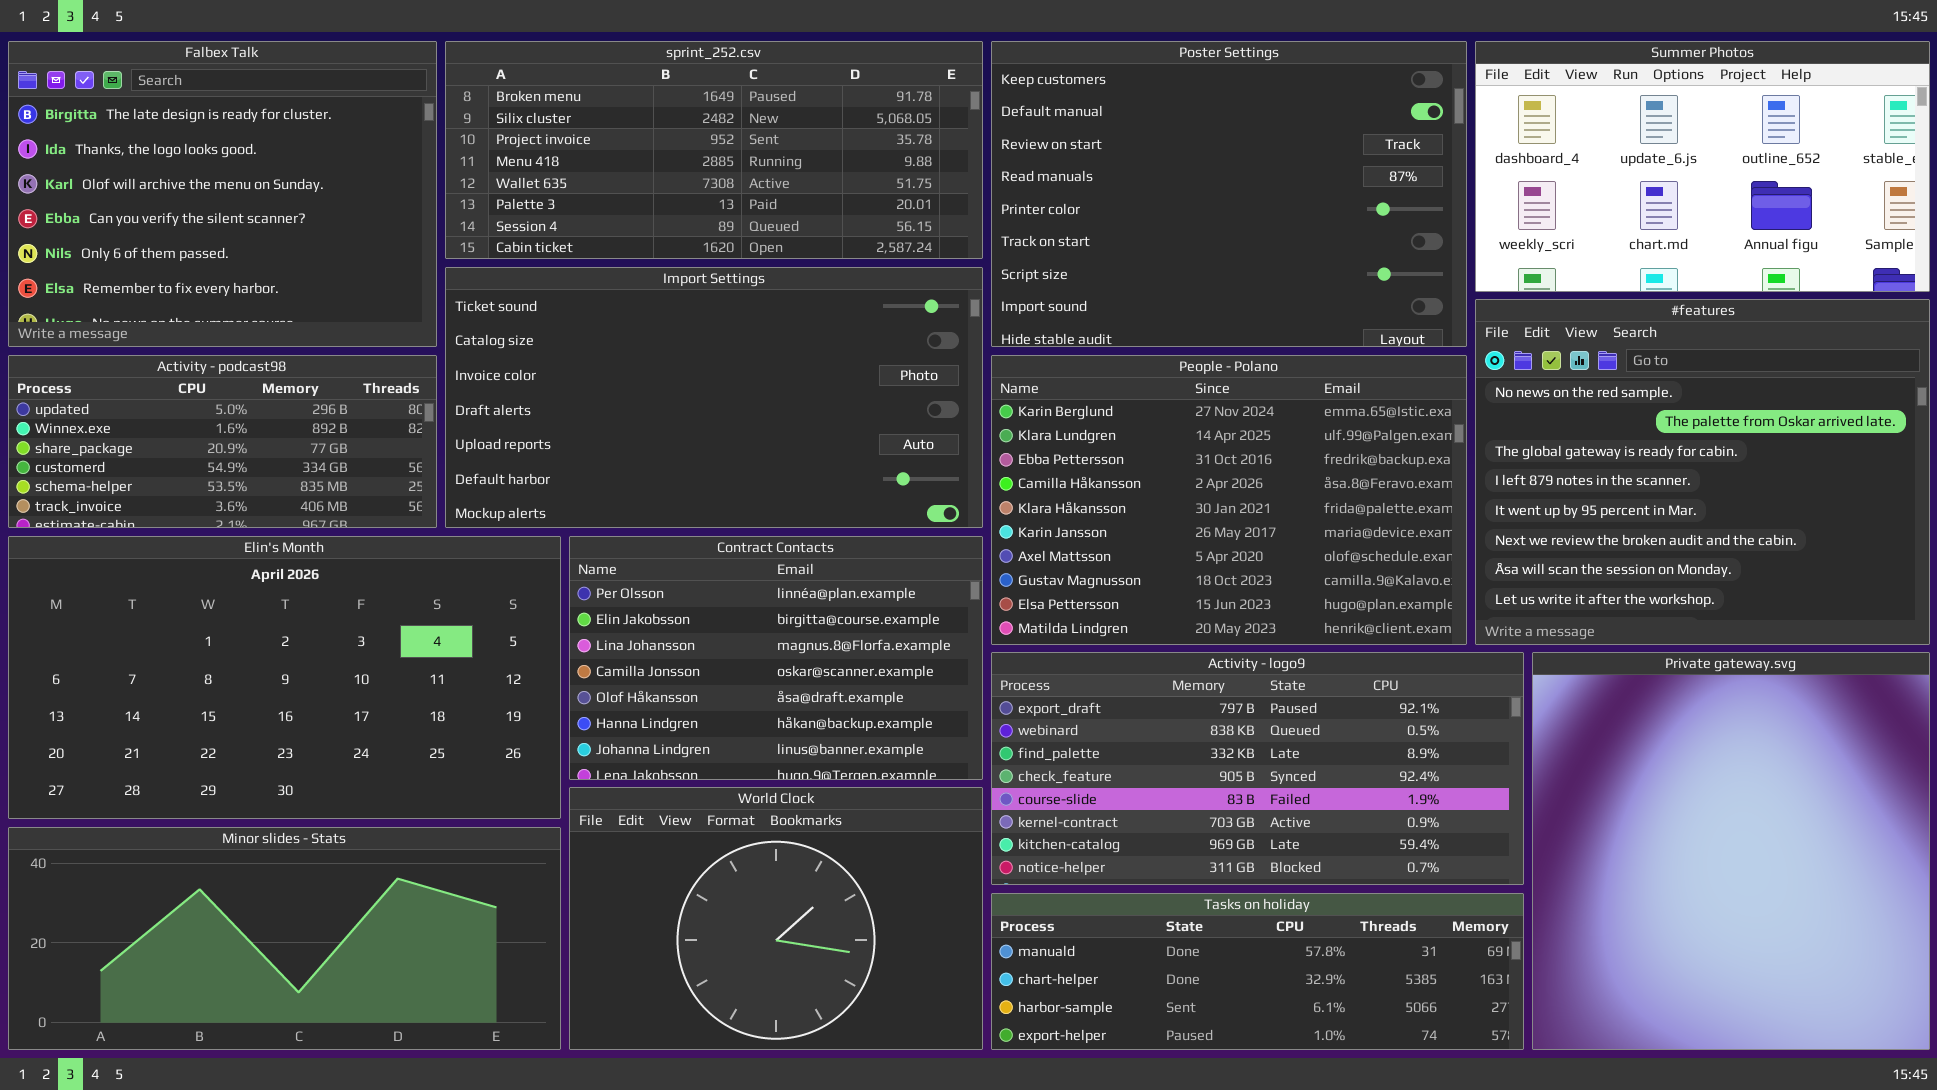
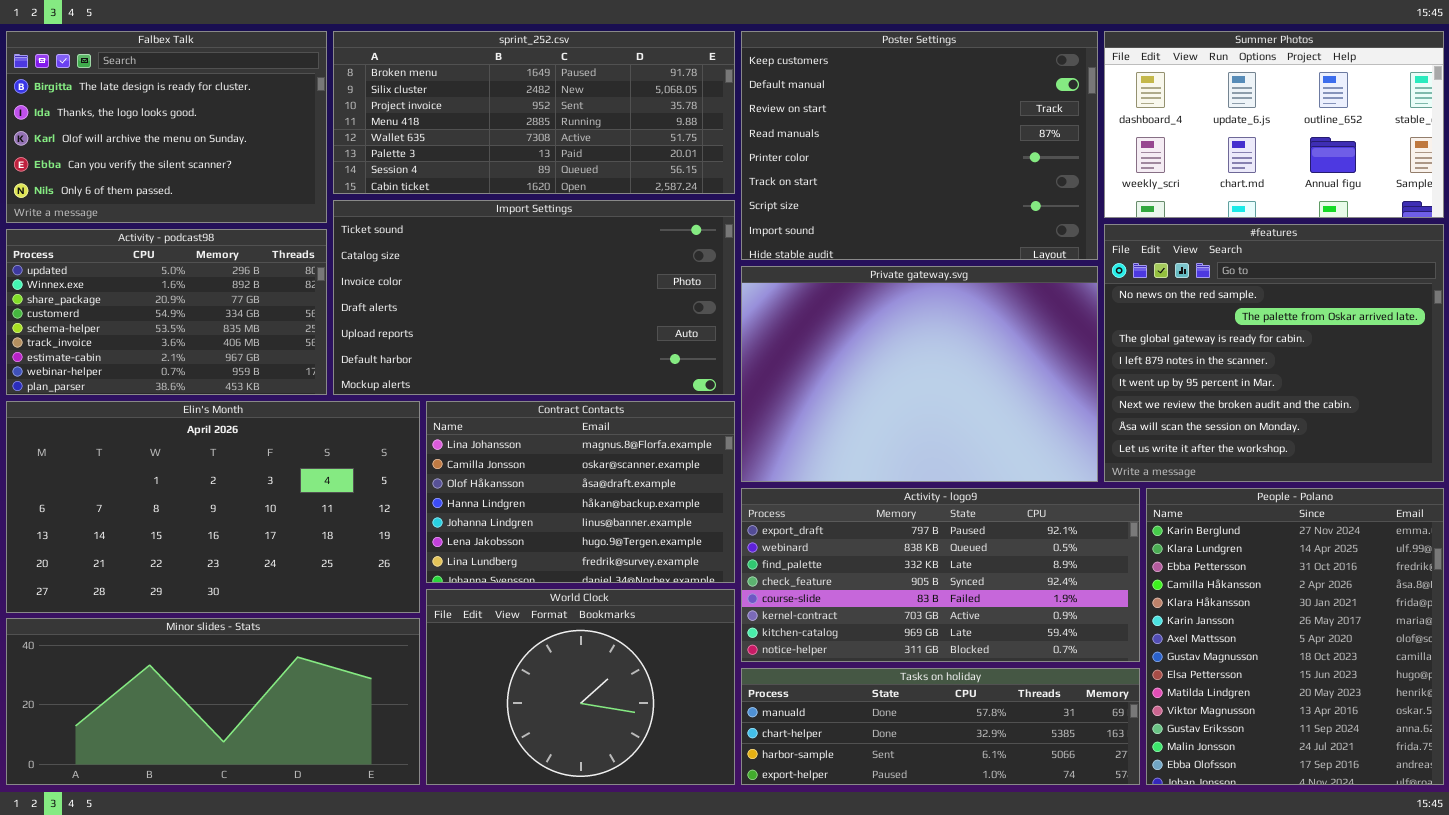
Falbex Talk: [8,41,437,347] -> [6,31,327,223], resized
Activity - podcast98: [8,355,437,528] -> [6,229,327,395], resized
People - Polano: [991,355,1467,645] -> [1146,488,1444,785], moved, resized
Contract Contacts: [569,536,983,780] -> [426,401,735,583], scrolled down 2 rows
Private gateway.svg: [1532,652,1930,1050] -> [741,266,1098,482], moved, resized

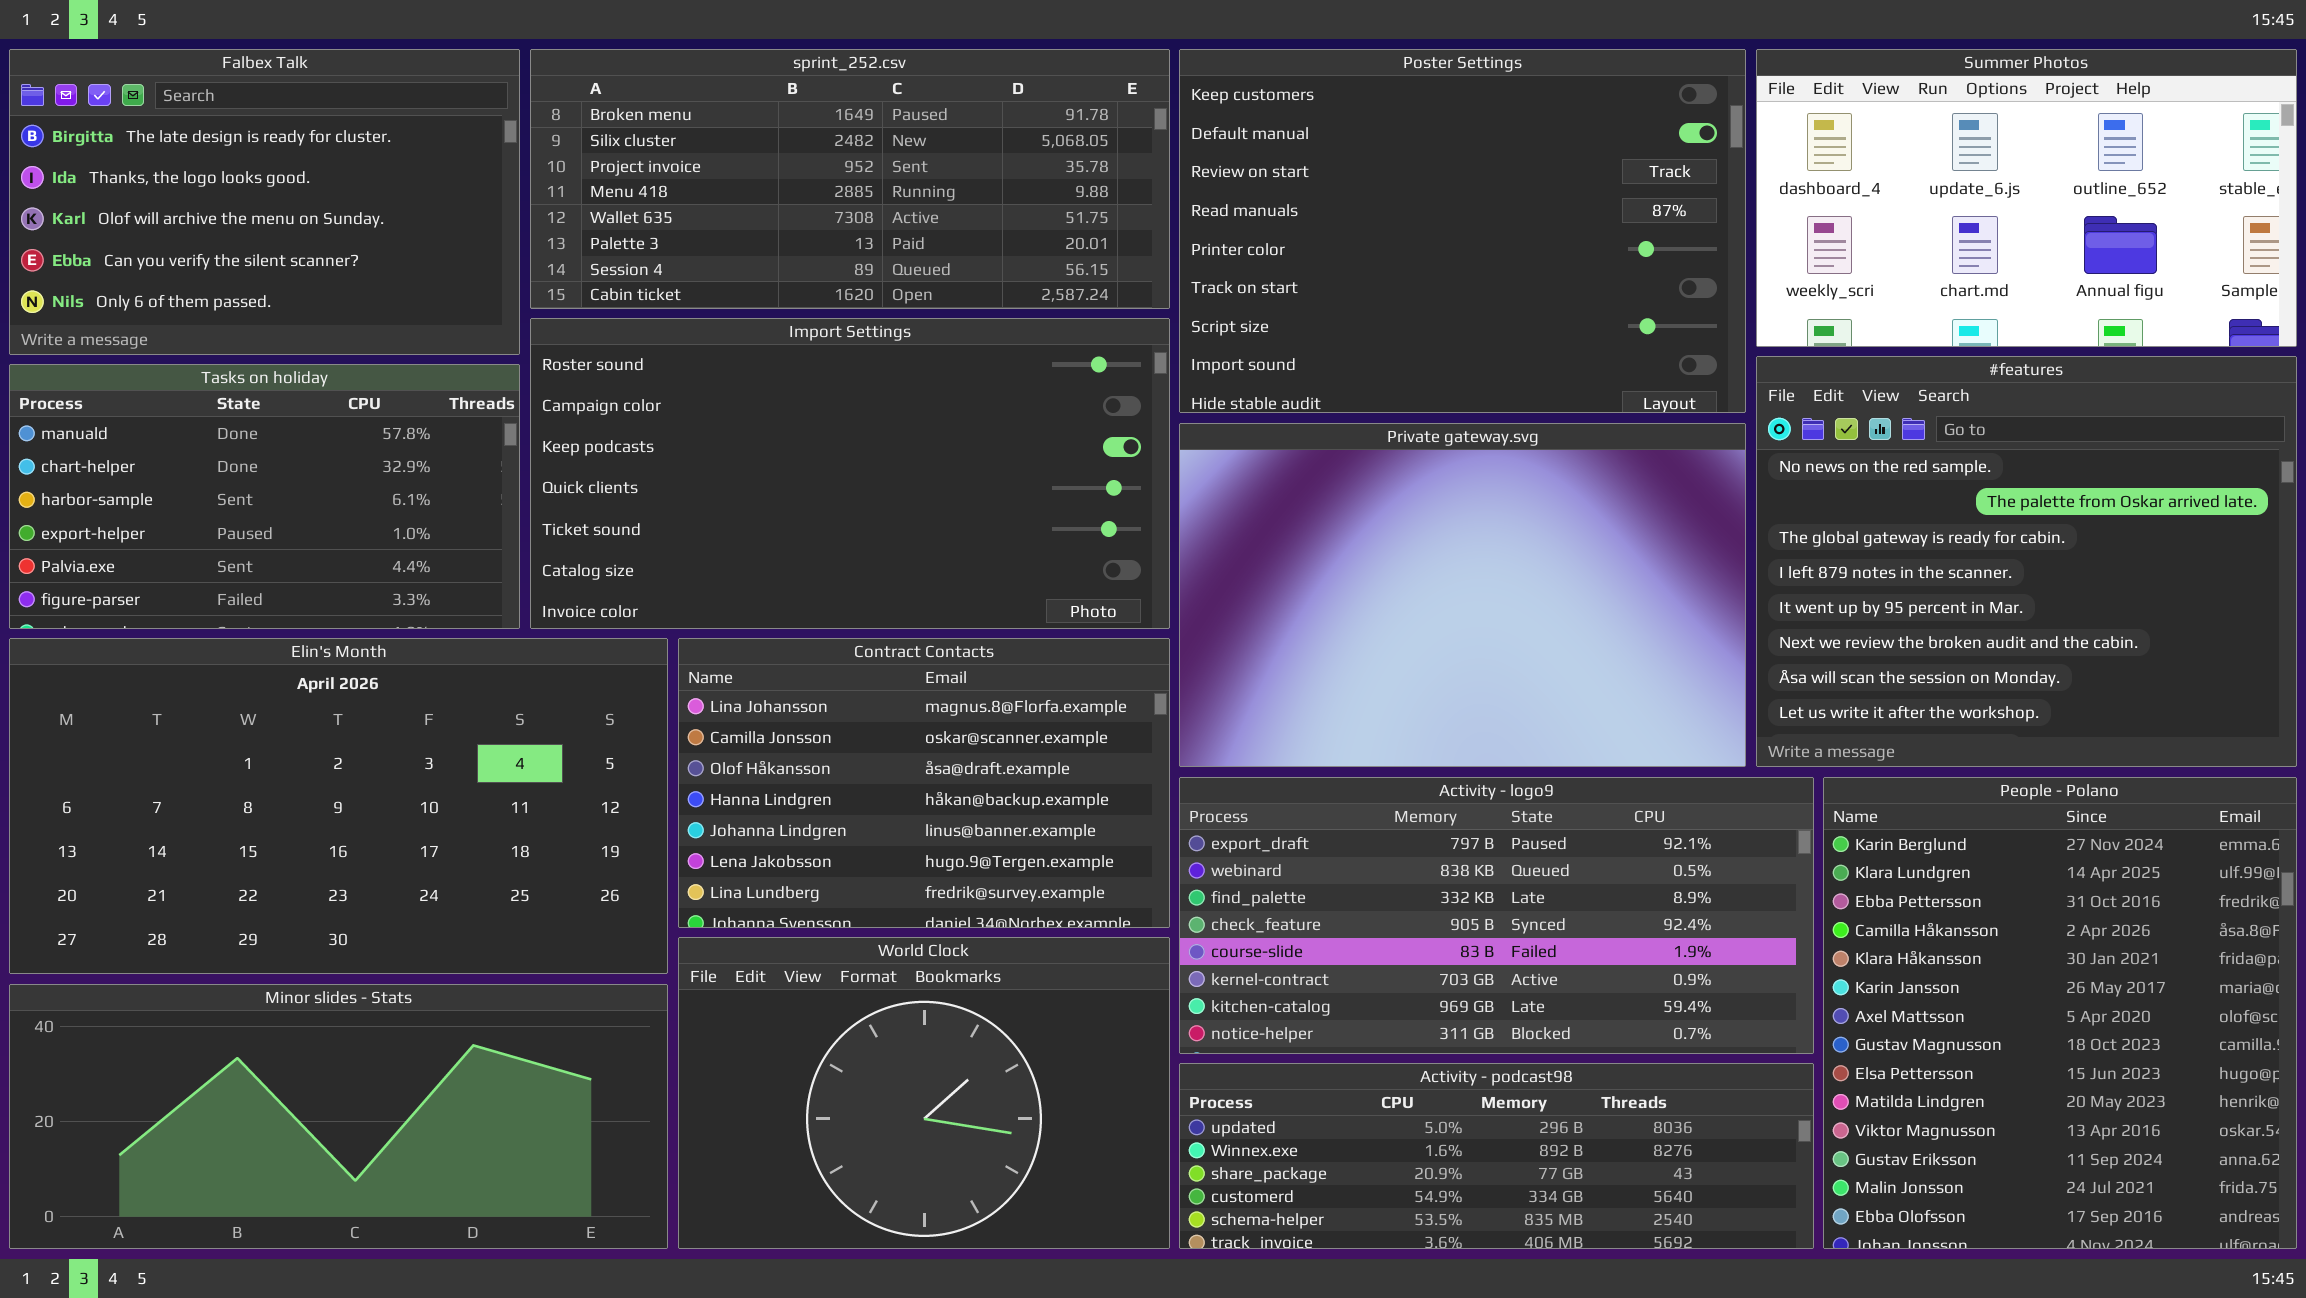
Import Settings: [333,200,735,395] -> [530,318,1170,629], scrolled up 4 rows
Activity - podcast98: [6,229,327,395] -> [1179,1063,1814,1249], moved, resized
Tasks on holiday: [741,668,1140,785] -> [9,364,520,629], moved, resized

